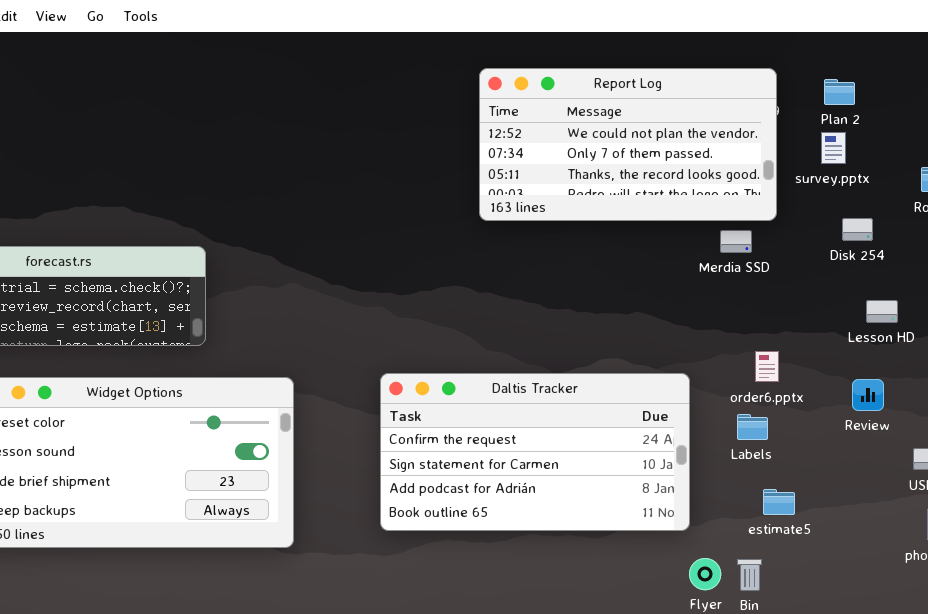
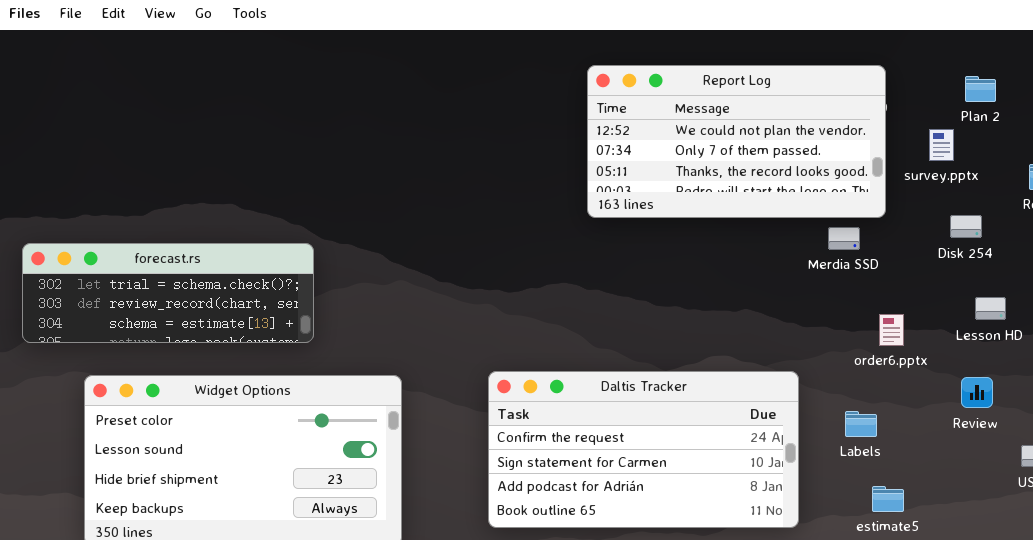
Plan 2: [824,79,855,105] -> [965,76,996,102], moved
order6.pptx: [755,351,779,382] -> [879,314,904,346], moved

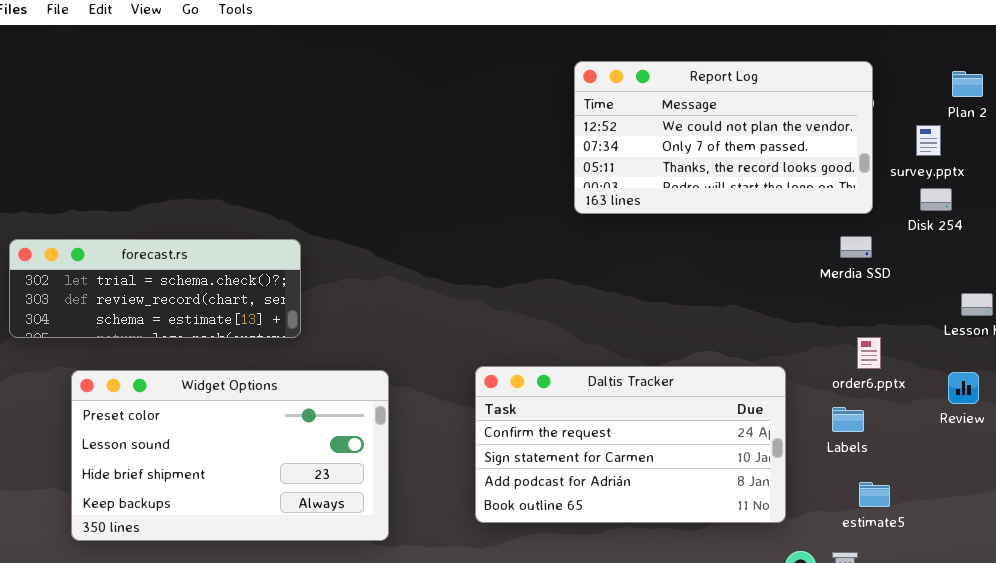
Disk 254: [950,215,982,238] -> [920,188,952,211], moved
Merdia SSD: [828,227,860,250] -> [840,236,872,258], moved
order6.pptx: [879,314,904,346] -> [857,337,881,369], moved

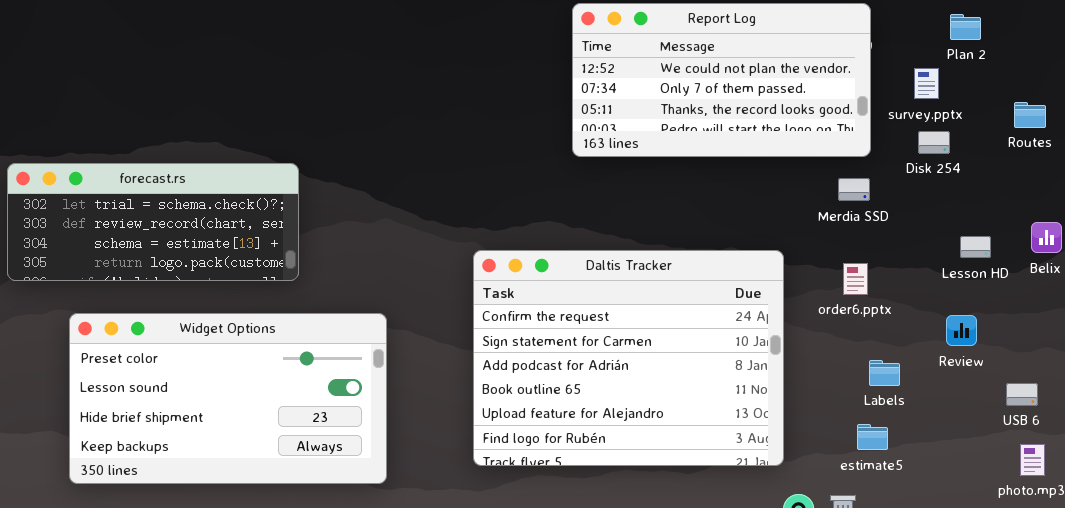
forecast.rs: [9,239,301,338] -> [7,163,299,281], resized
order6.pptx: [857,337,881,369] -> [843,263,868,295], moved
Daltis Tracker: [475,366,786,523] -> [473,250,784,466], resized
Labels: [832,407,864,432] -> [869,360,900,386], moved

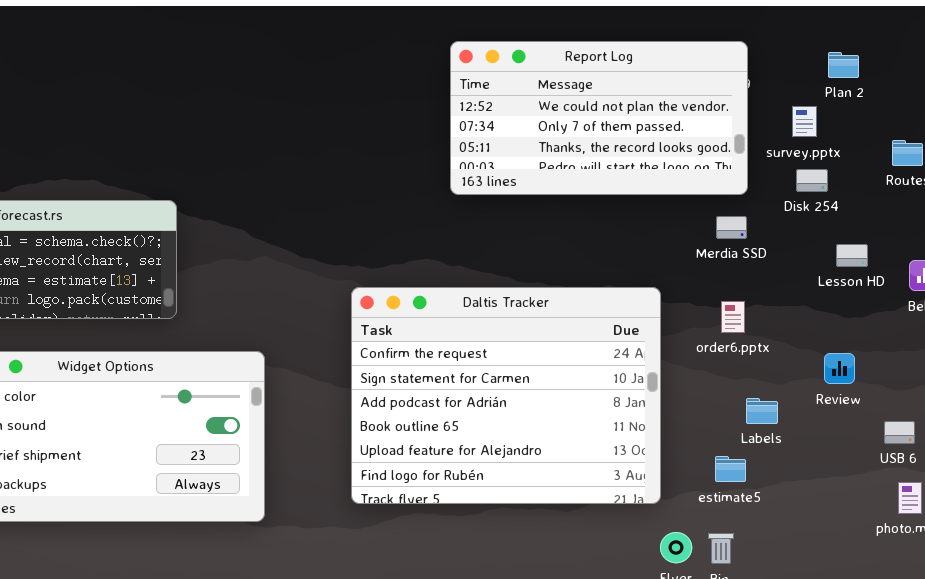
Lesson HD: [960,236,991,258] -> [836,244,868,267], moved
estimate5: [857,424,888,450] -> [715,456,746,482], moved

